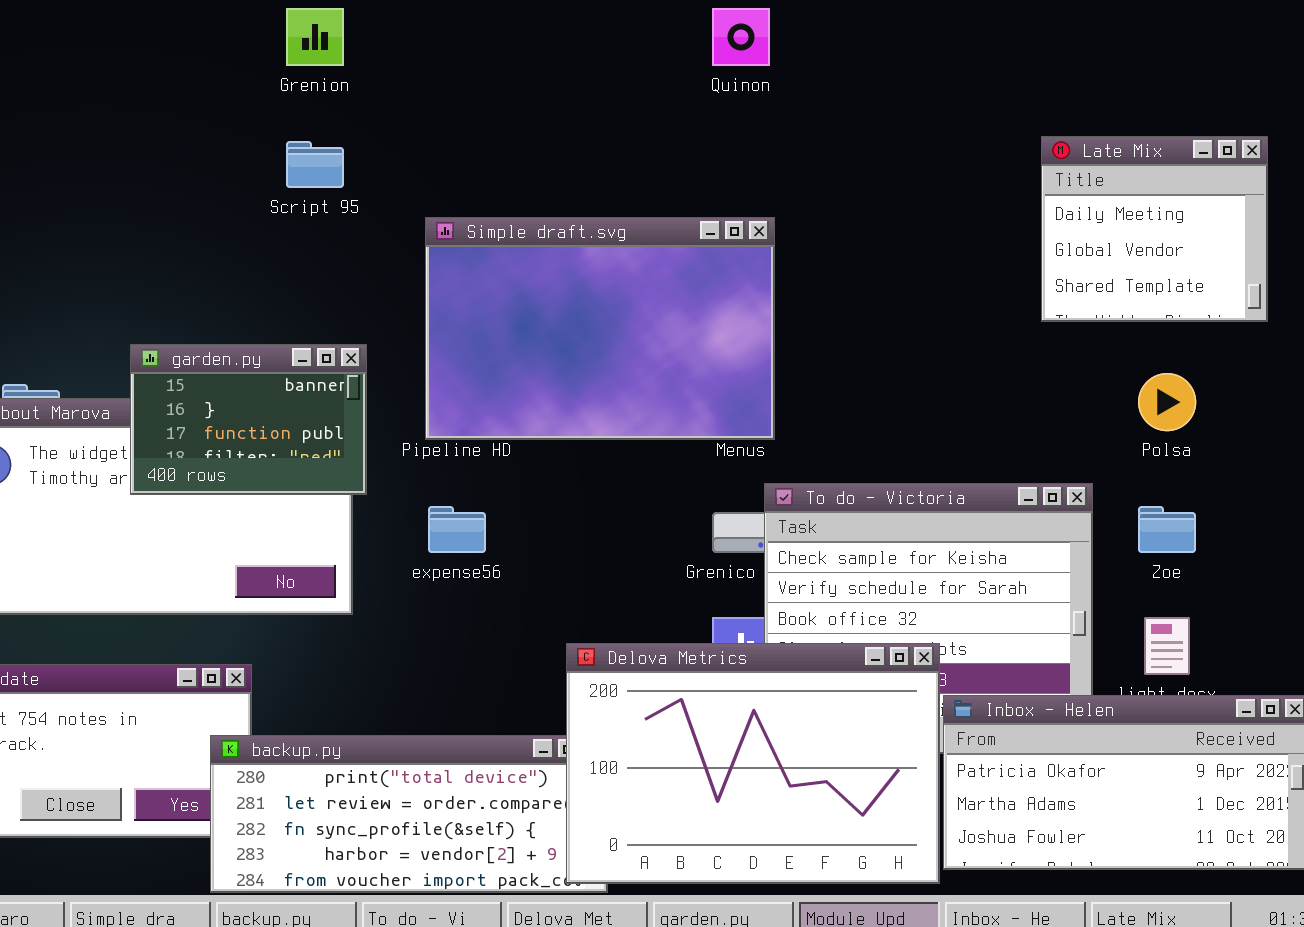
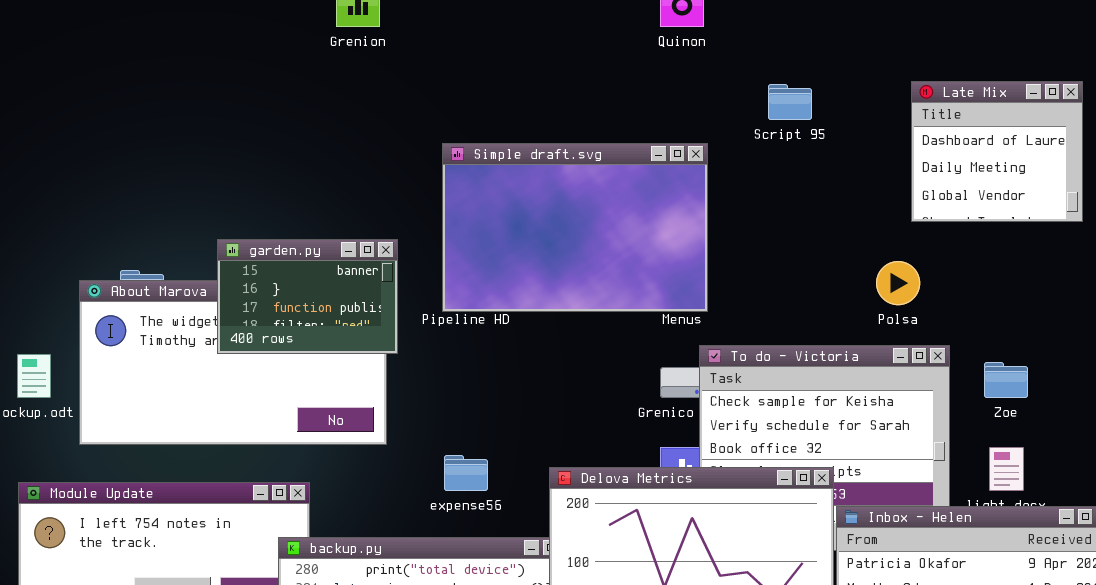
Late Mix: [1041,136,1268,322] -> [911,81,1083,222], scrolled up 1 row
Script 95: [286,141,344,188] -> [768,84,812,120], moved
Polsa: [1138,373,1196,431] -> [876,261,920,305], moved
expense56: [428,506,486,553] -> [444,455,488,491], moved

